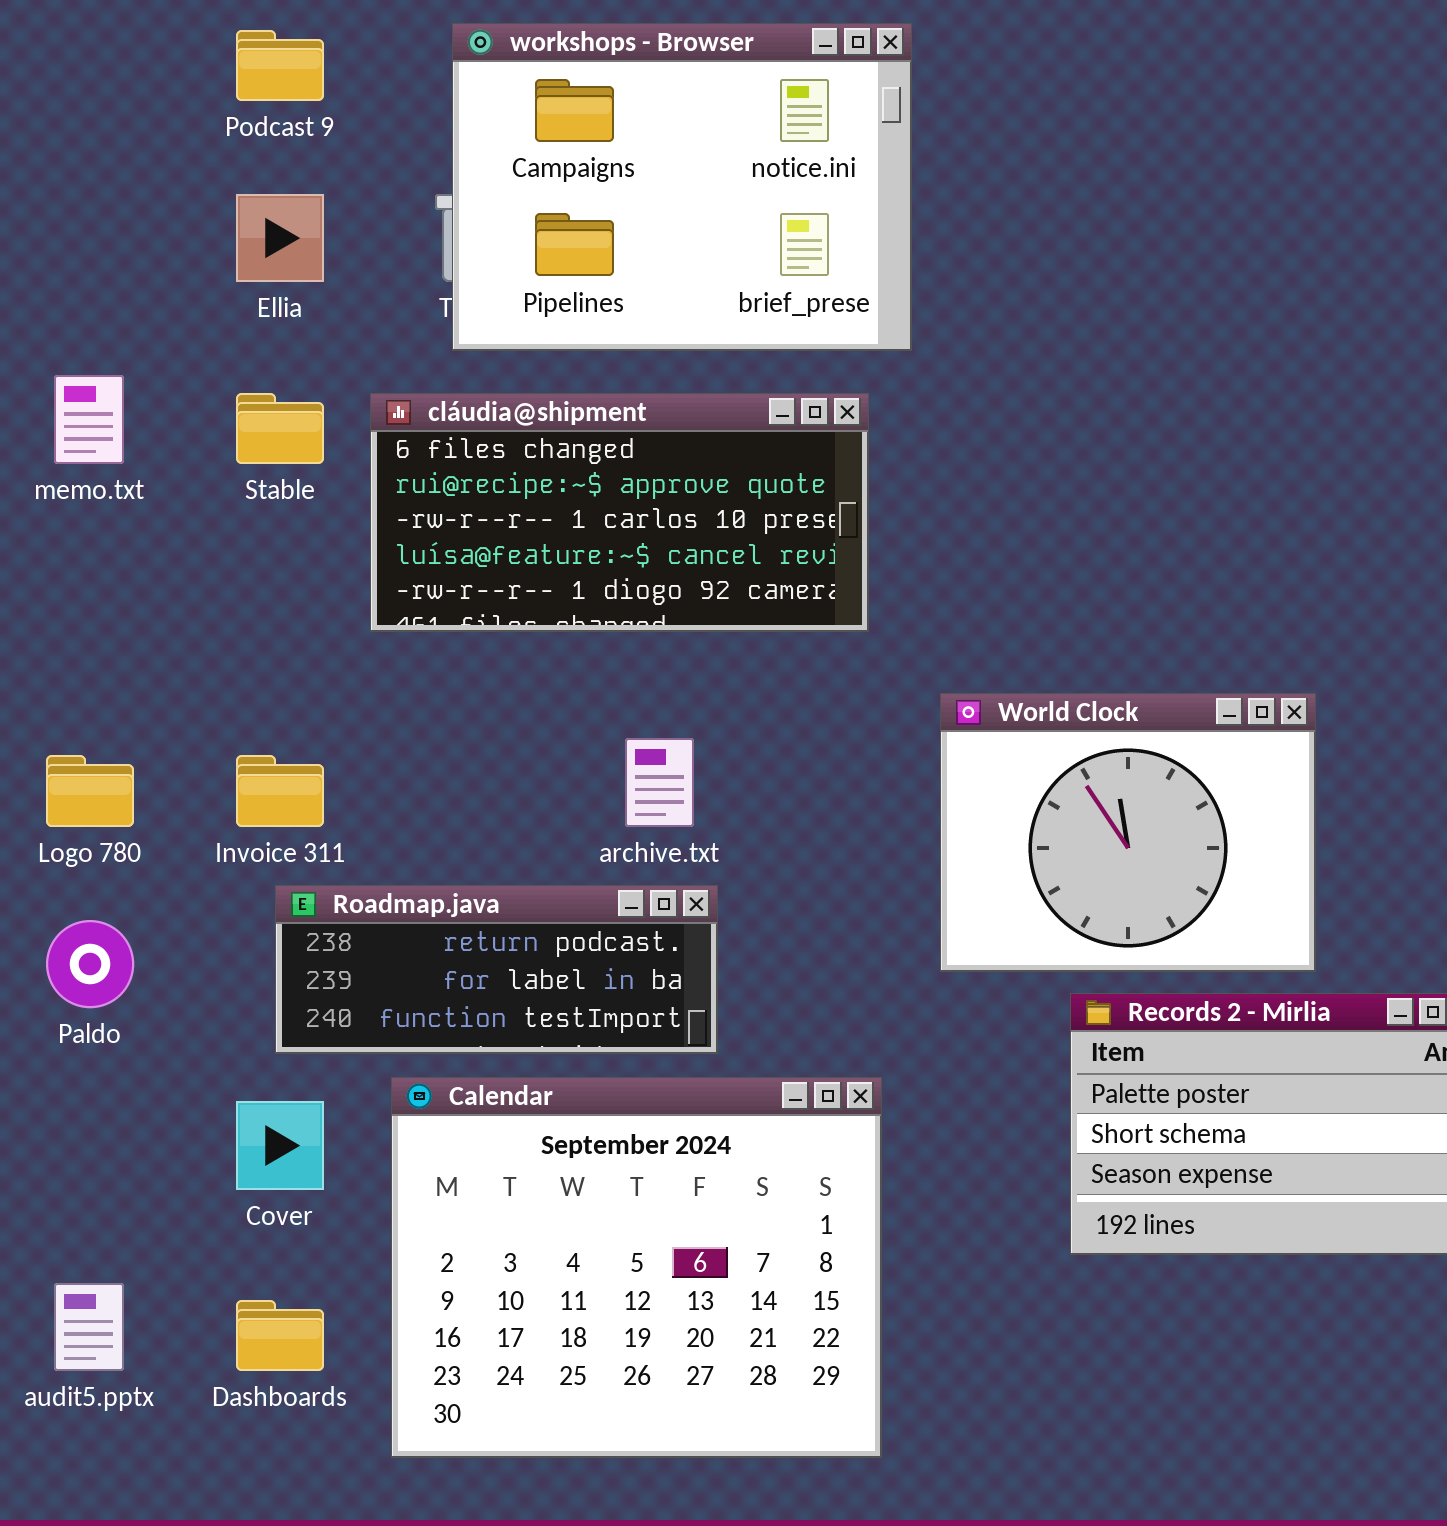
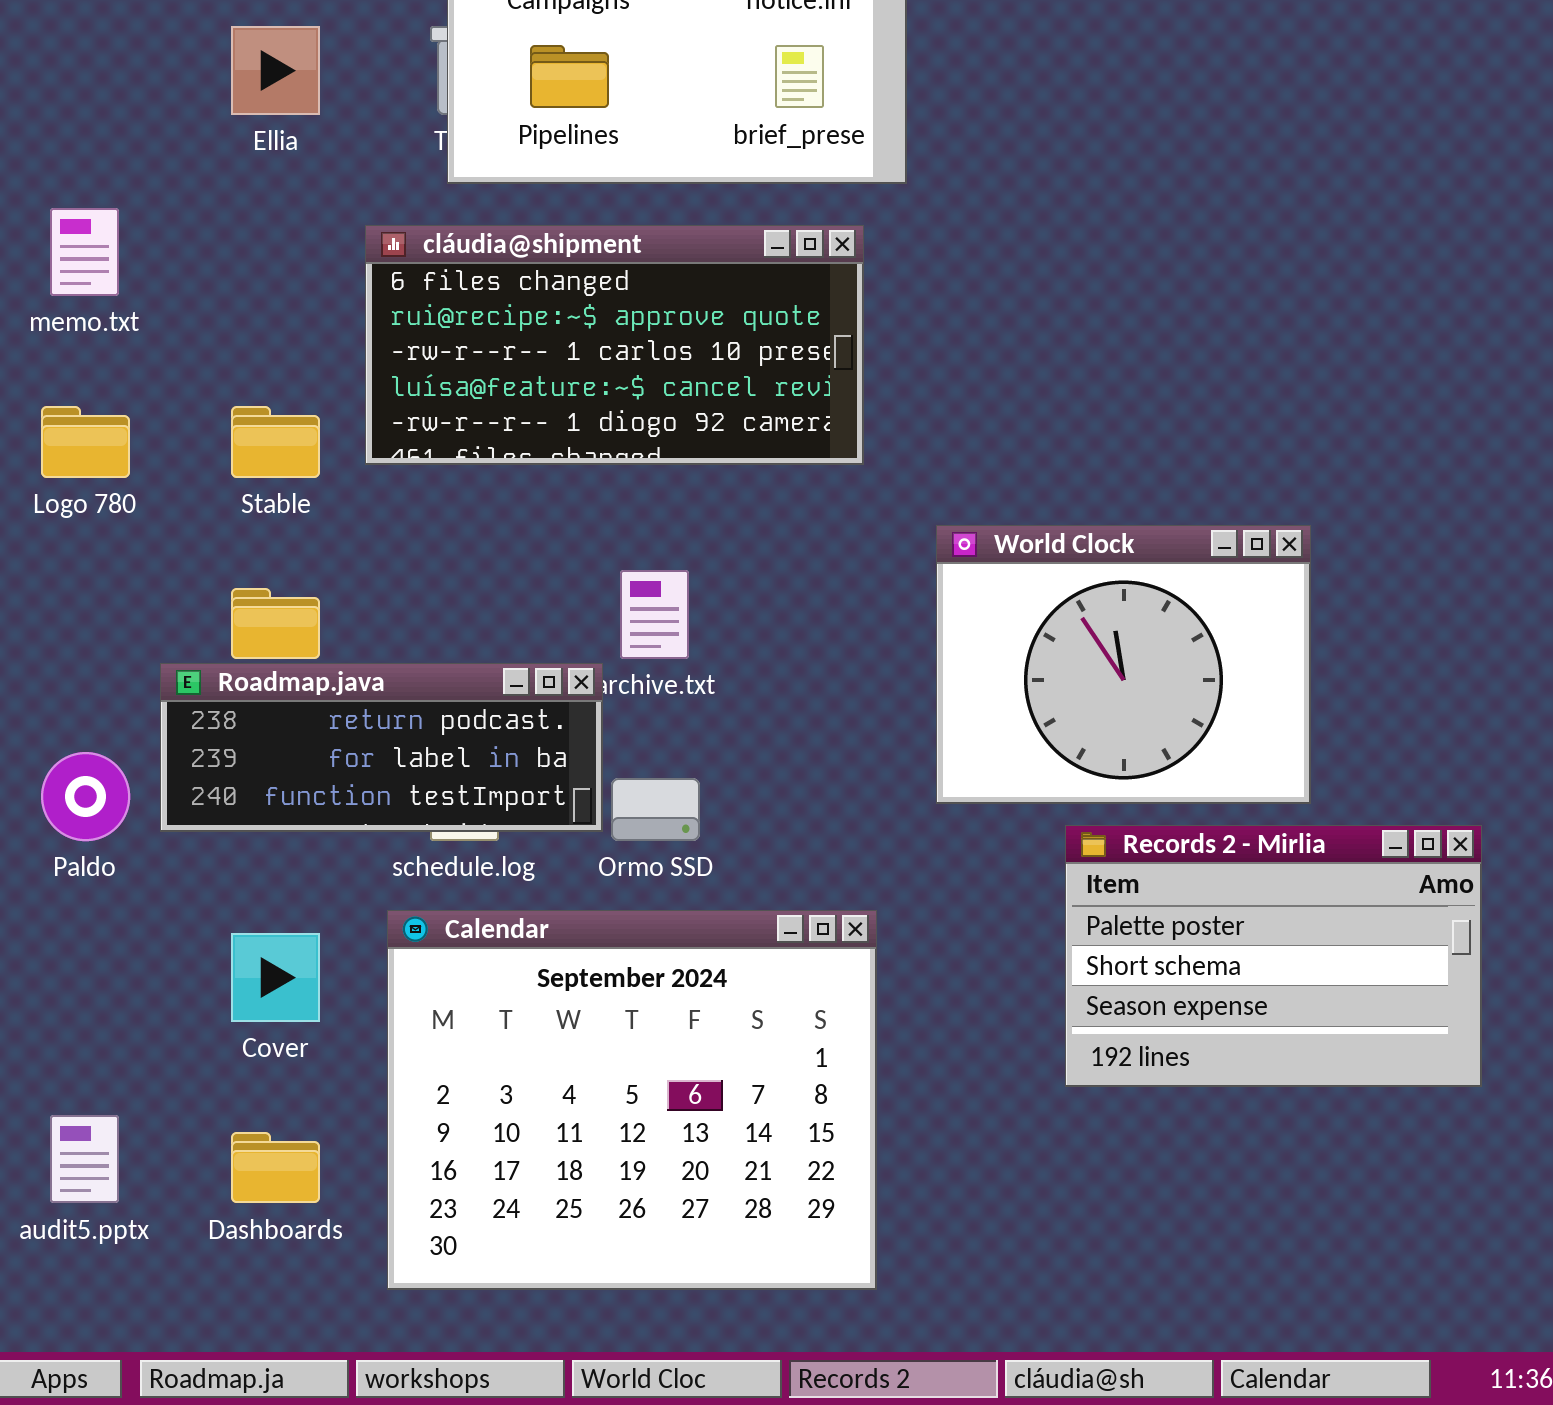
Stable: [236,393,324,464] -> [231,406,320,478], moved
Logo 780: [46,755,134,827] -> [41,406,130,478], moved
Roadmap.java: [275,885,718,1054] -> [160,663,603,832], moved

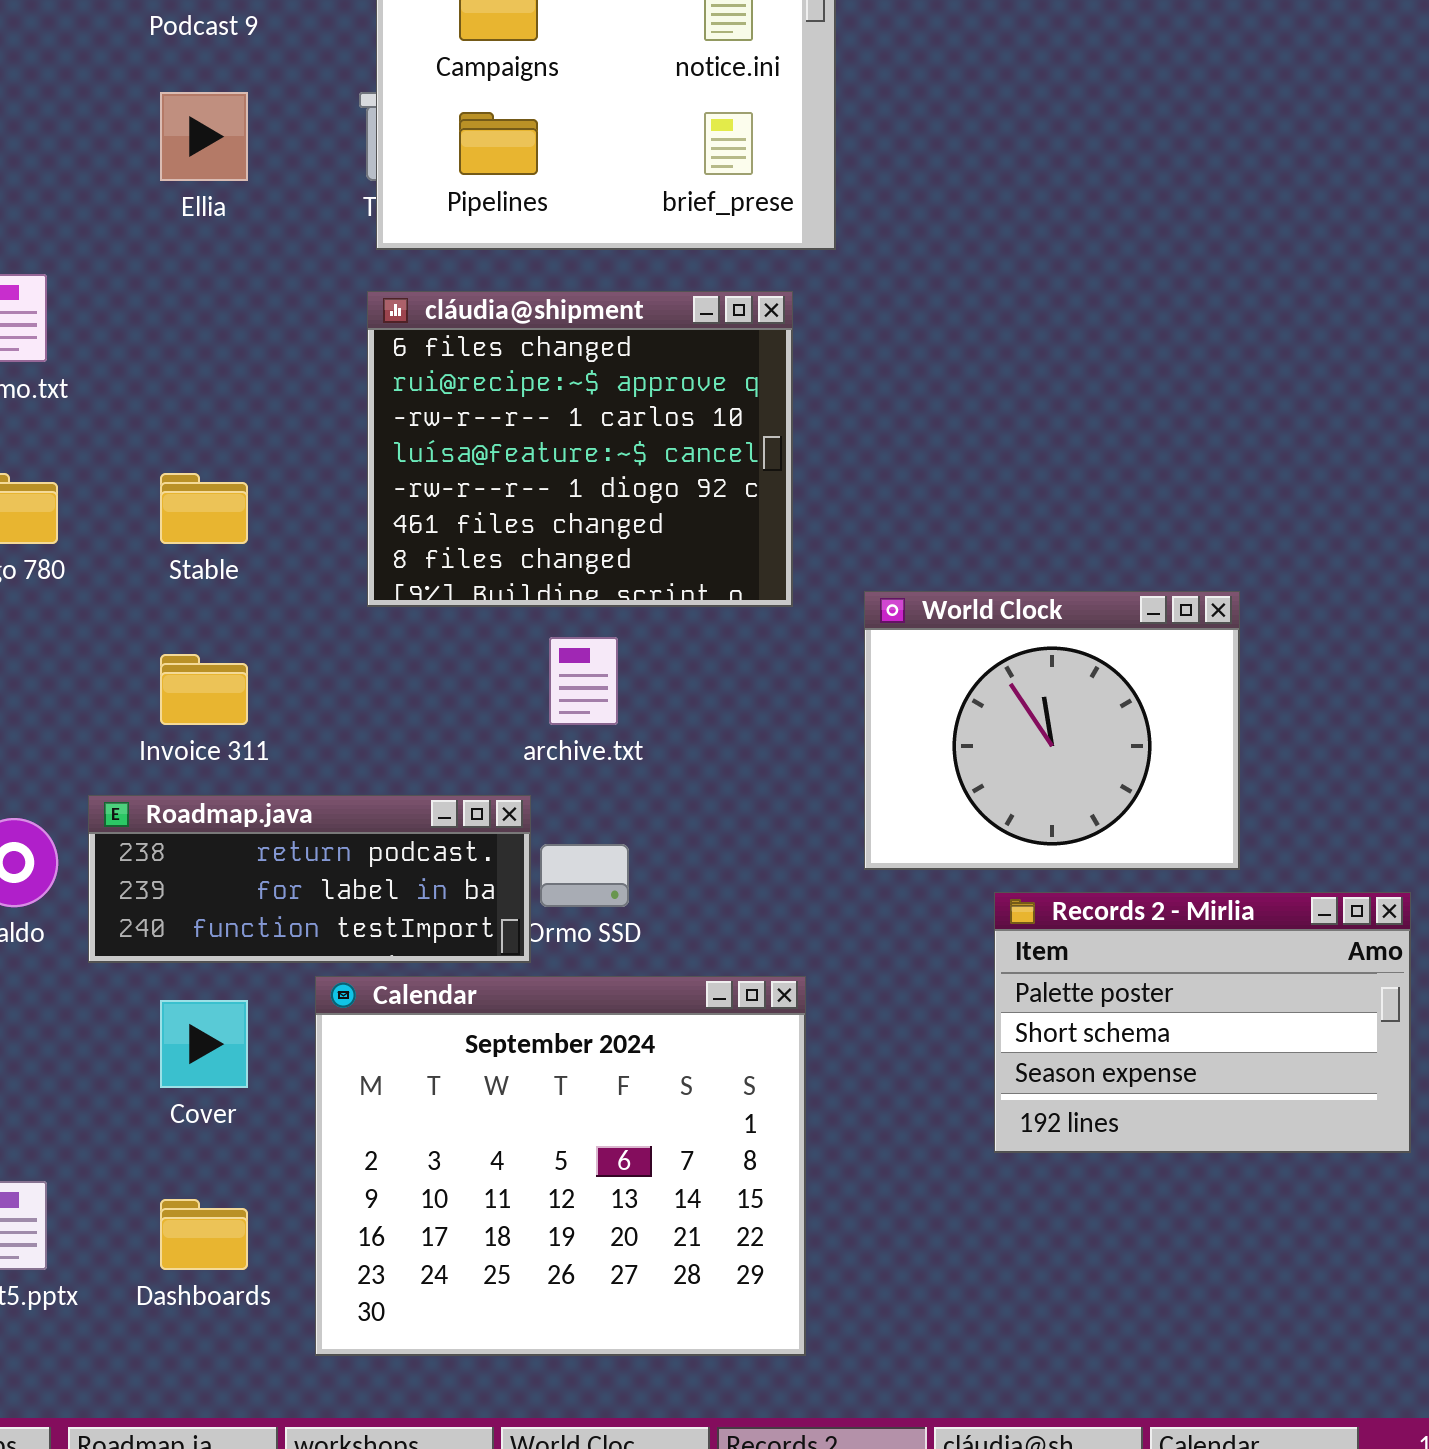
cláudia@shipment: [365,225,864,465] -> [367,291,793,607], resized
Roadmap.java: [160,663,603,832] -> [88,795,531,963], moved

